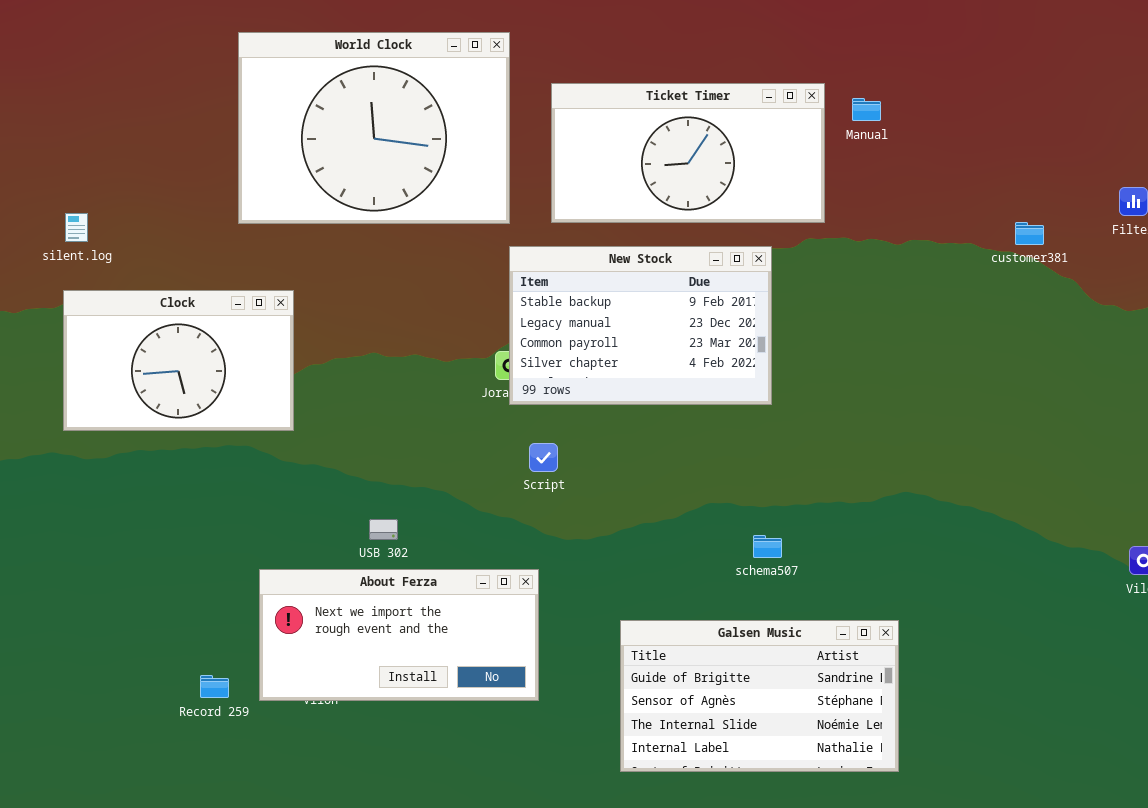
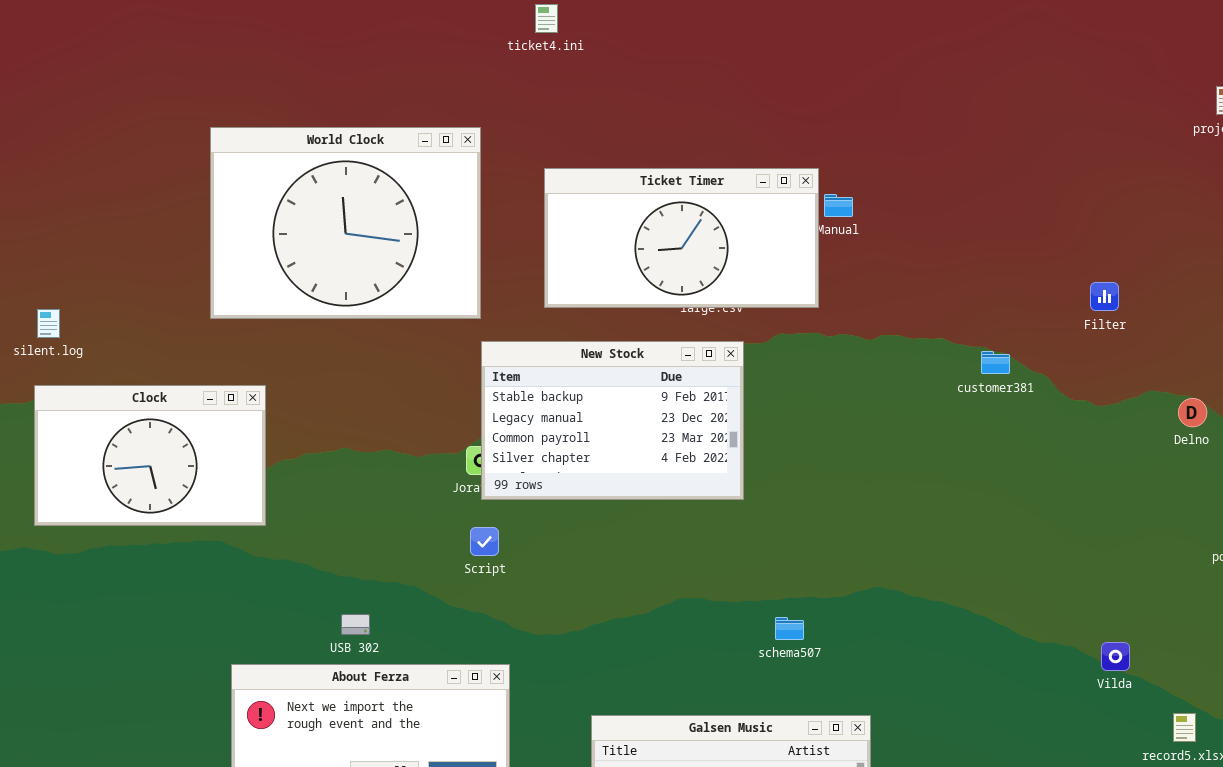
Ticket Timer: [551,83,825,223] -> [544,168,819,308], moved
customer381: [1015,222,1044,245] -> [981,351,1010,374], moved
Script: [529,443,558,472] -> [470,527,499,556], moved
schema507: [753,535,782,558] -> [775,617,804,640], moved

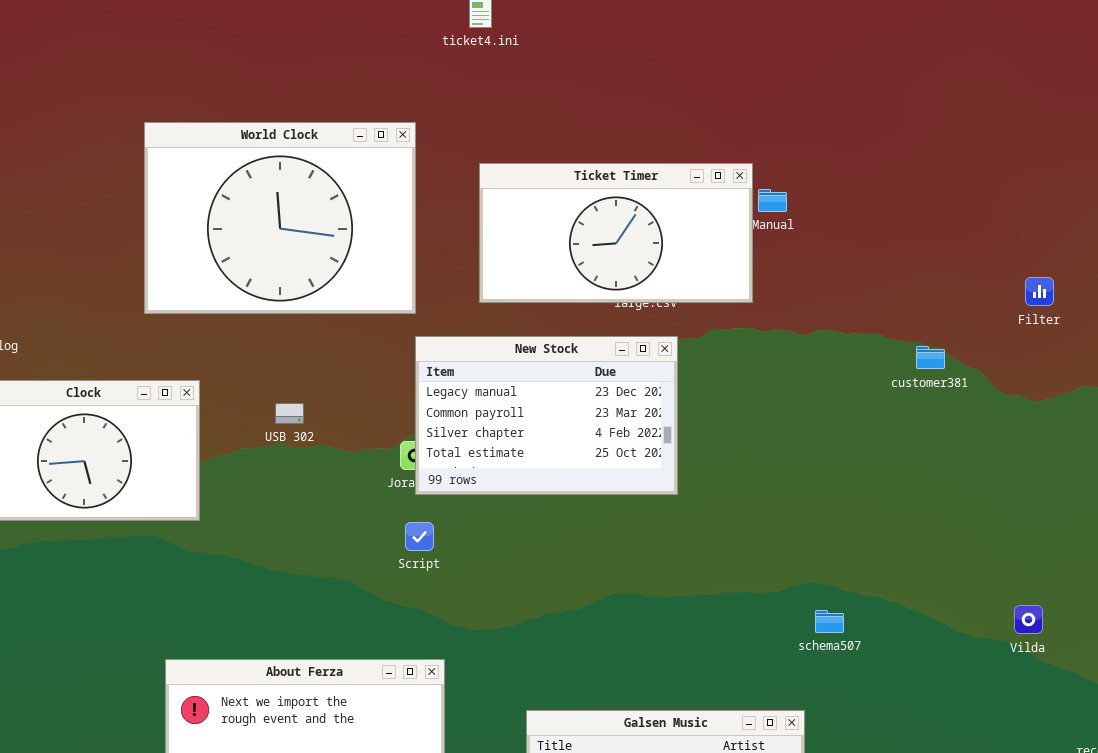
New Stock: [481,341,744,500] -> [415,336,678,495], scrolled down 1 row
USB 302: [341,614,370,635] -> [275,403,304,424], moved
schema507: [775,617,804,640] -> [815,610,844,633], moved
Vilda: [1101,642,1130,671] -> [1014,605,1043,634], moved

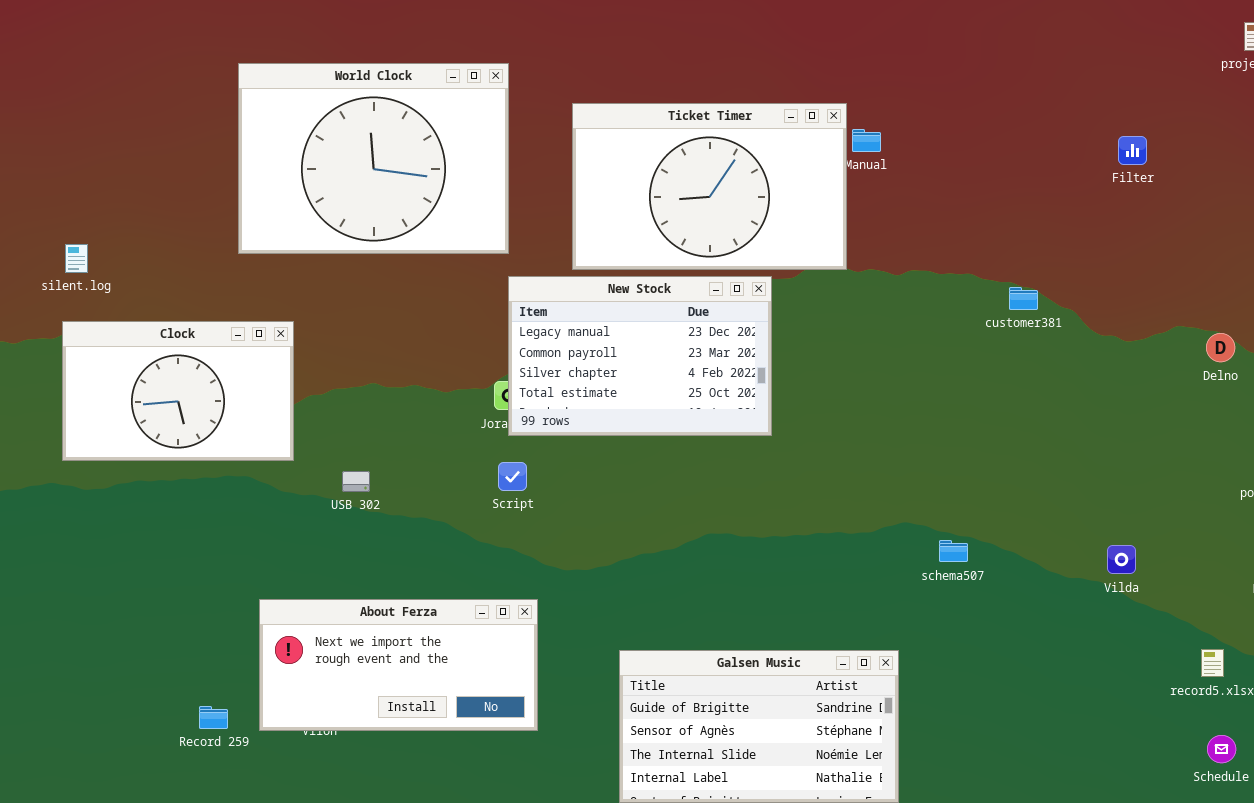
Ticket Timer: [479,163,753,303] -> [572,103,847,270], resized
Filter: [1025,277,1054,306] -> [1118,136,1147,165], moved
USB 302: [275,403,304,424] -> [342,471,370,492], moved
schema507: [815,610,844,633] -> [939,540,968,562], moved

